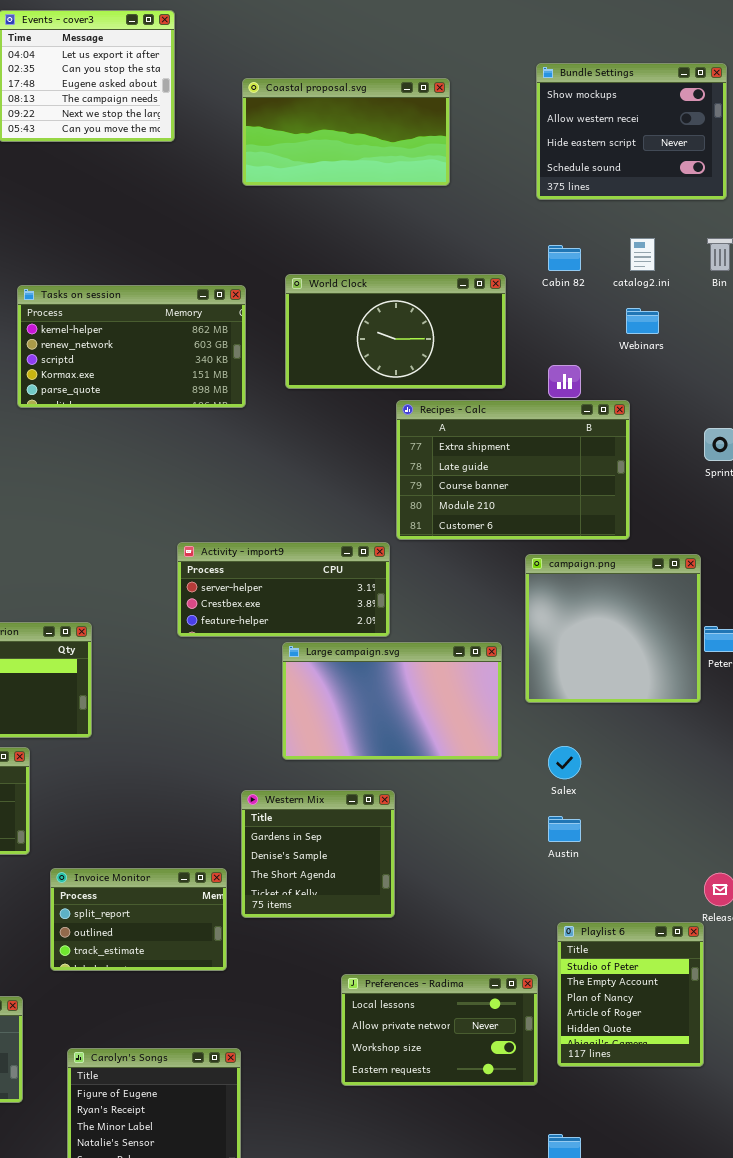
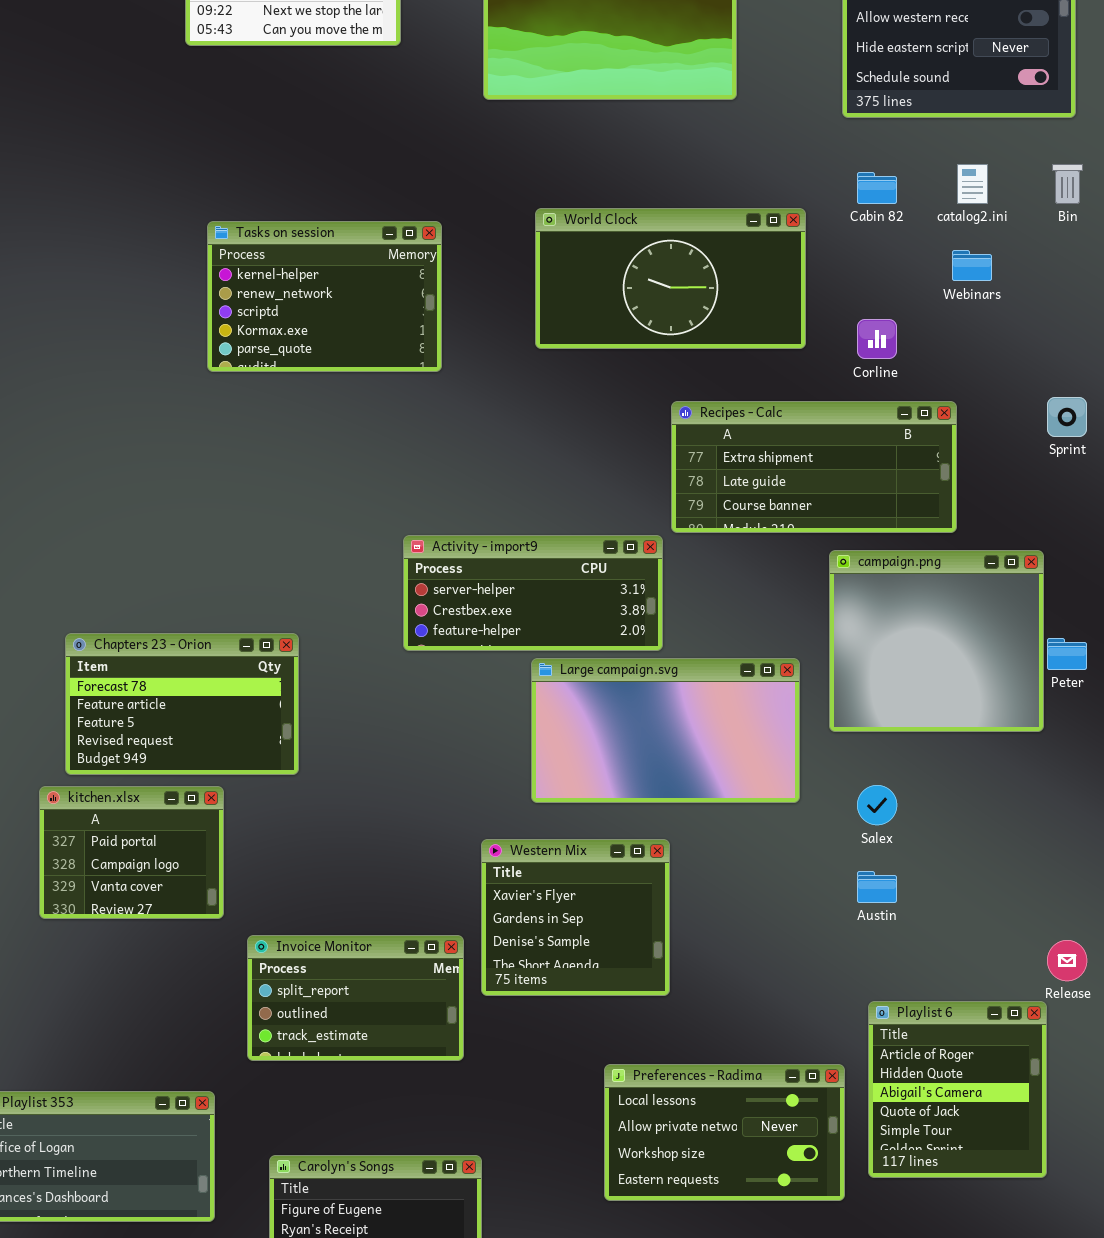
Tasks on session: [17,285,246,408] -> [207,221,442,372], resized
Recipes - Calc: [396,400,630,540] -> [671,401,957,533], resized
Western Mix: [241,790,395,918] -> [481,839,670,996], scrolled up 1 row
Playlist 6: [557,922,704,1067] -> [868,1001,1047,1178], scrolled down 3 rows

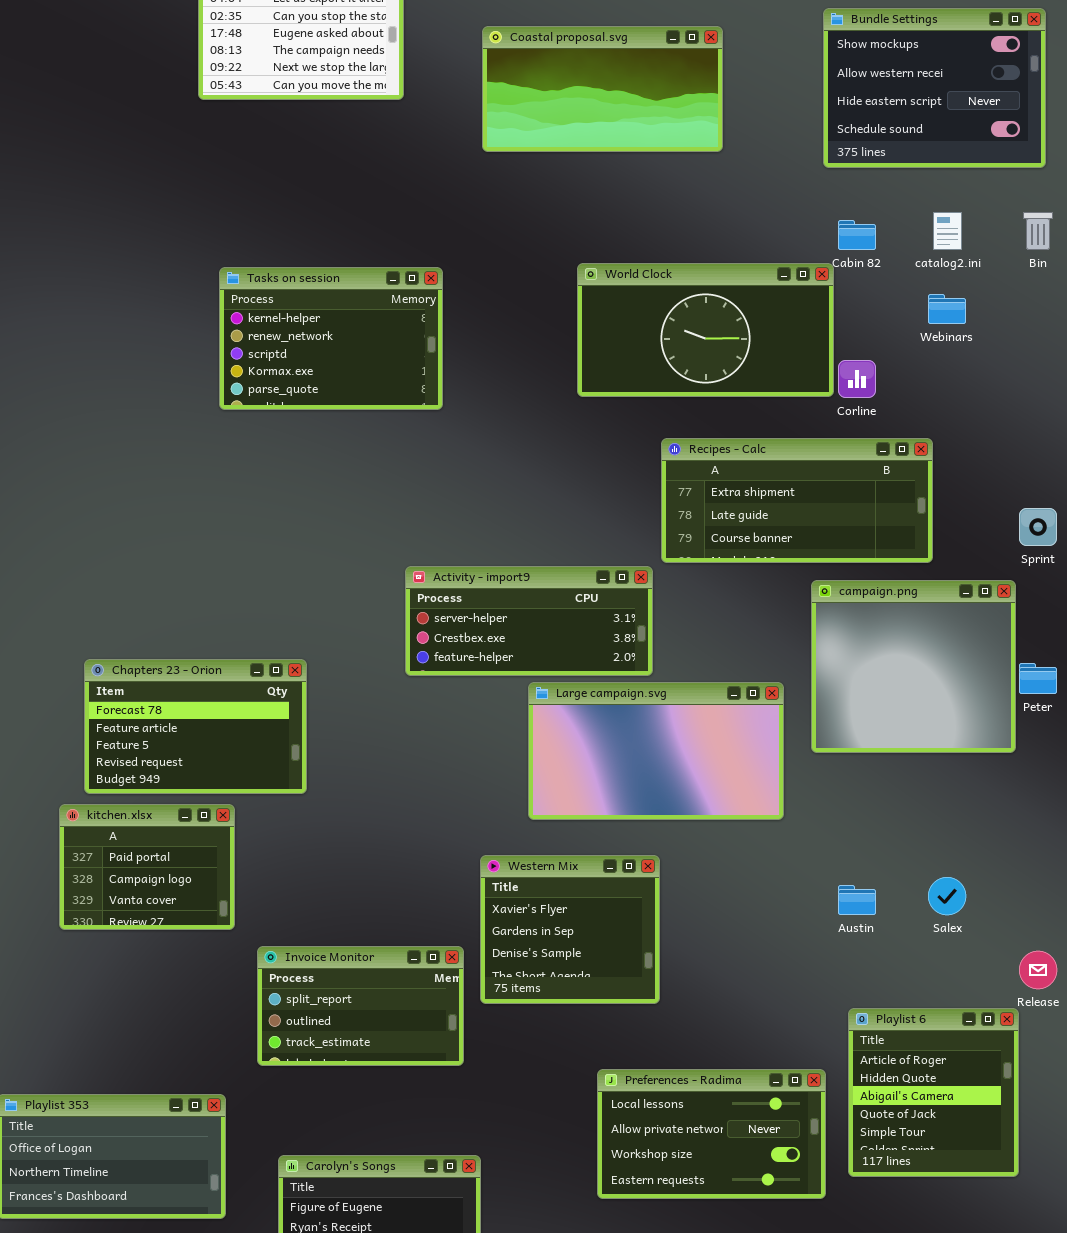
World Clock: [535,208,806,349] -> [577,263,834,397], moved
Sprint: [1047,397,1087,437] -> [1019,508,1057,546], moved
Salex: [857,785,897,825] -> [928,877,966,915], moved

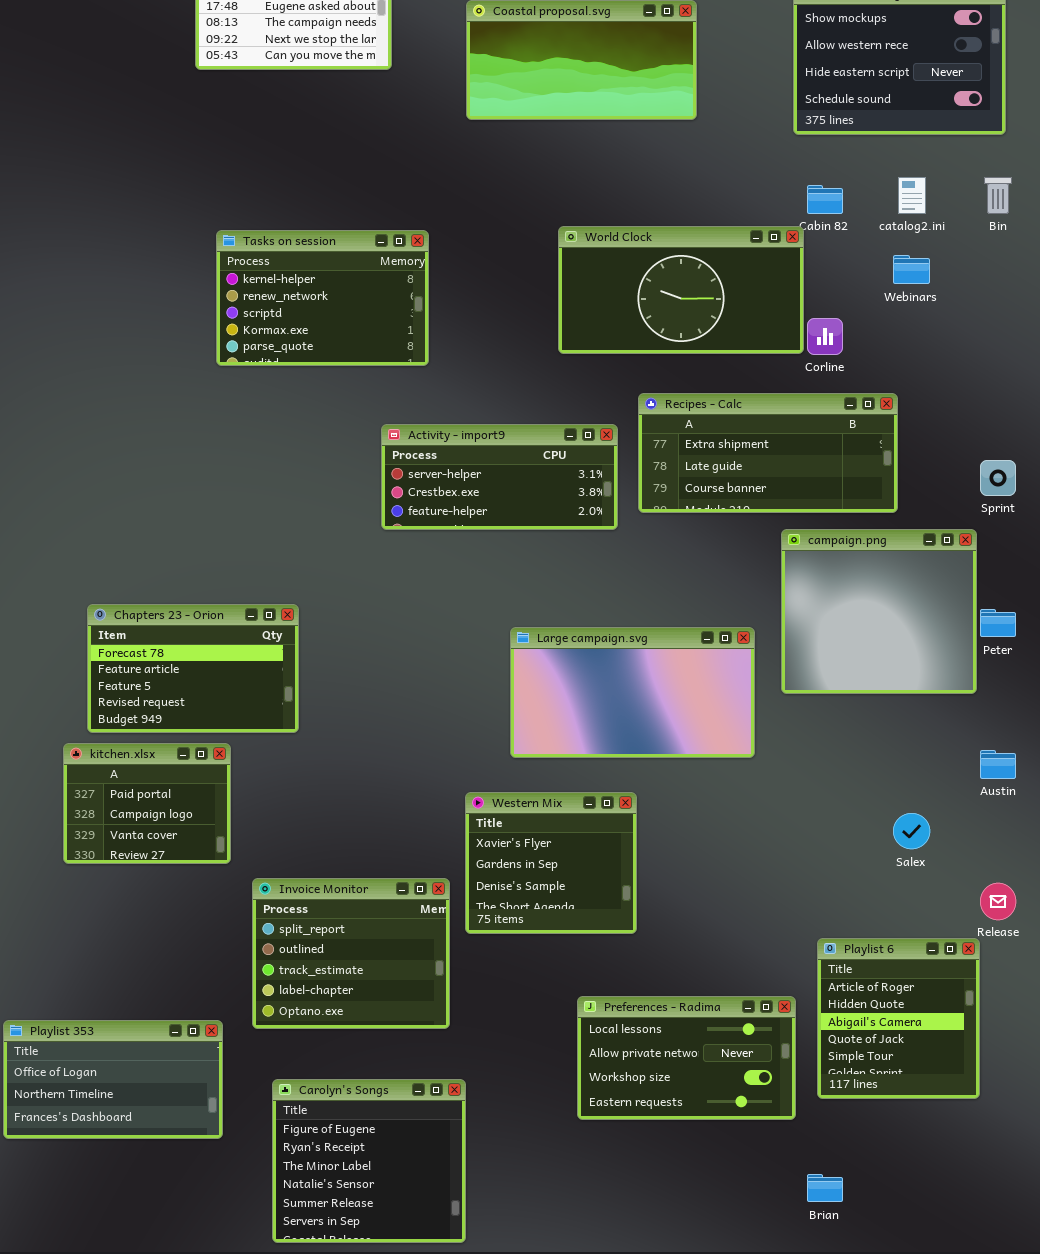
Activity - import9: [405,566,653,676] -> [381,424,618,530], moved
Austin: [838,885,876,915] -> [980,750,1016,779], moved
Invoice Monitor: [257,946,464,1066] -> [252,878,450,1029], resized

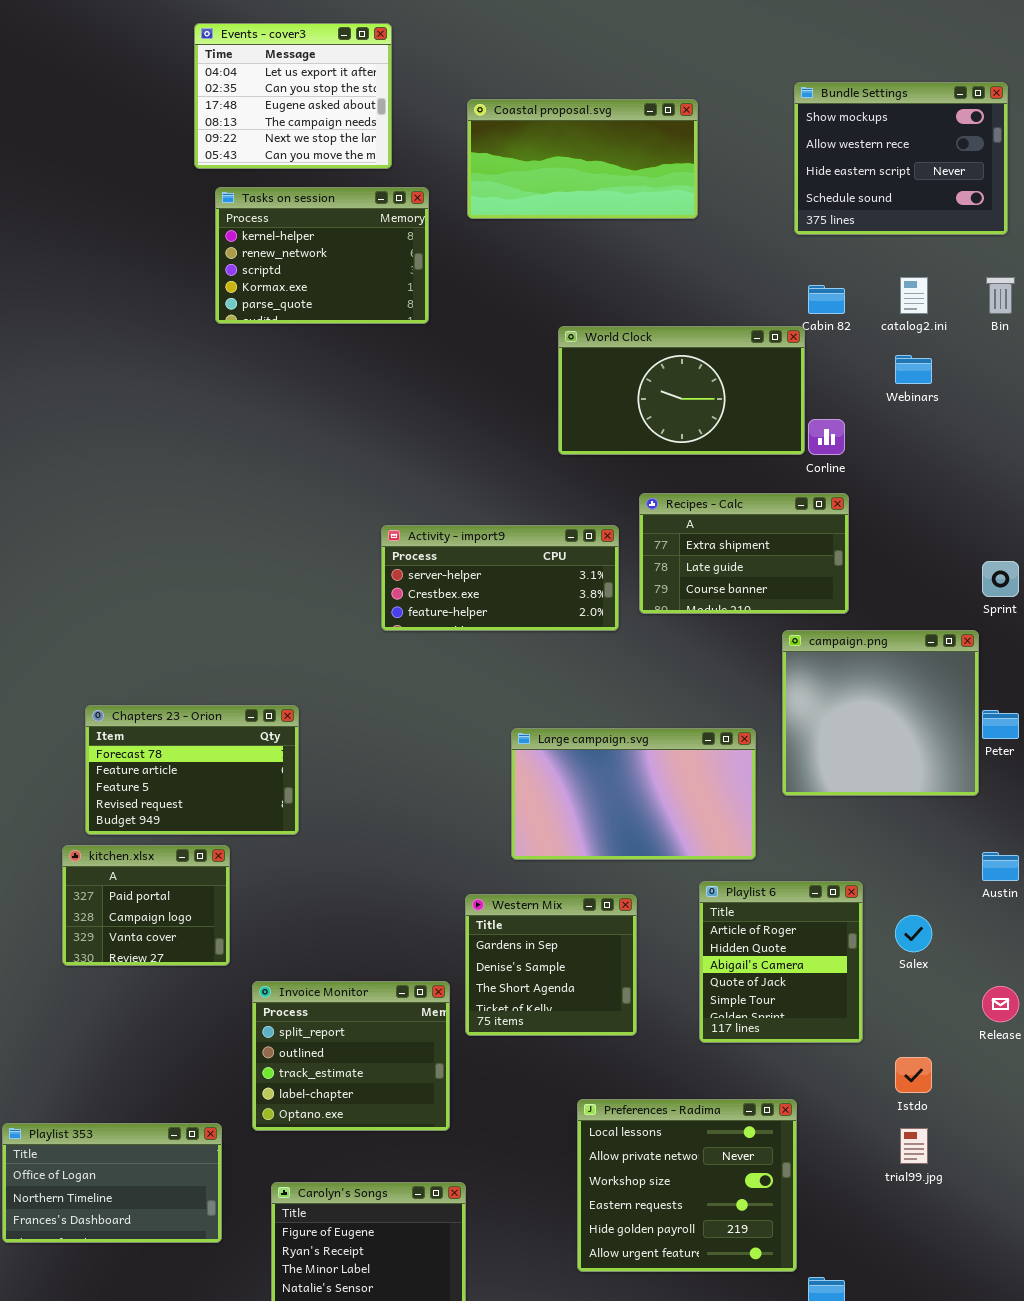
Tasks on session: [216,230,429,366] -> [215,187,429,324], moved
Recipes - Calc: [638,393,898,513] -> [639,493,849,614], resized
Western Mix: [465,792,637,934] -> [465,894,637,1036], scrolled down 1 row
Playlist 6: [817,938,980,1099] -> [699,881,863,1043], moved
Preferences - Radima: [577,996,796,1120] -> [577,1099,797,1272], resized

